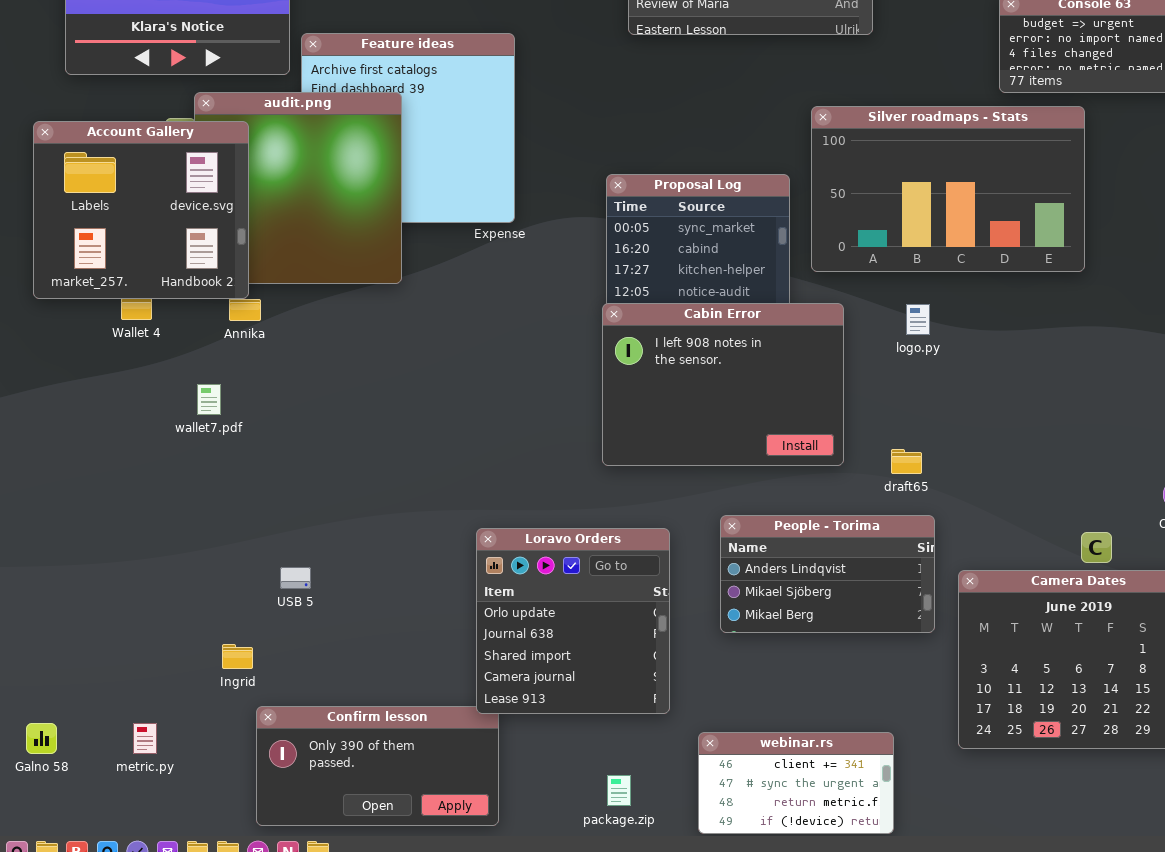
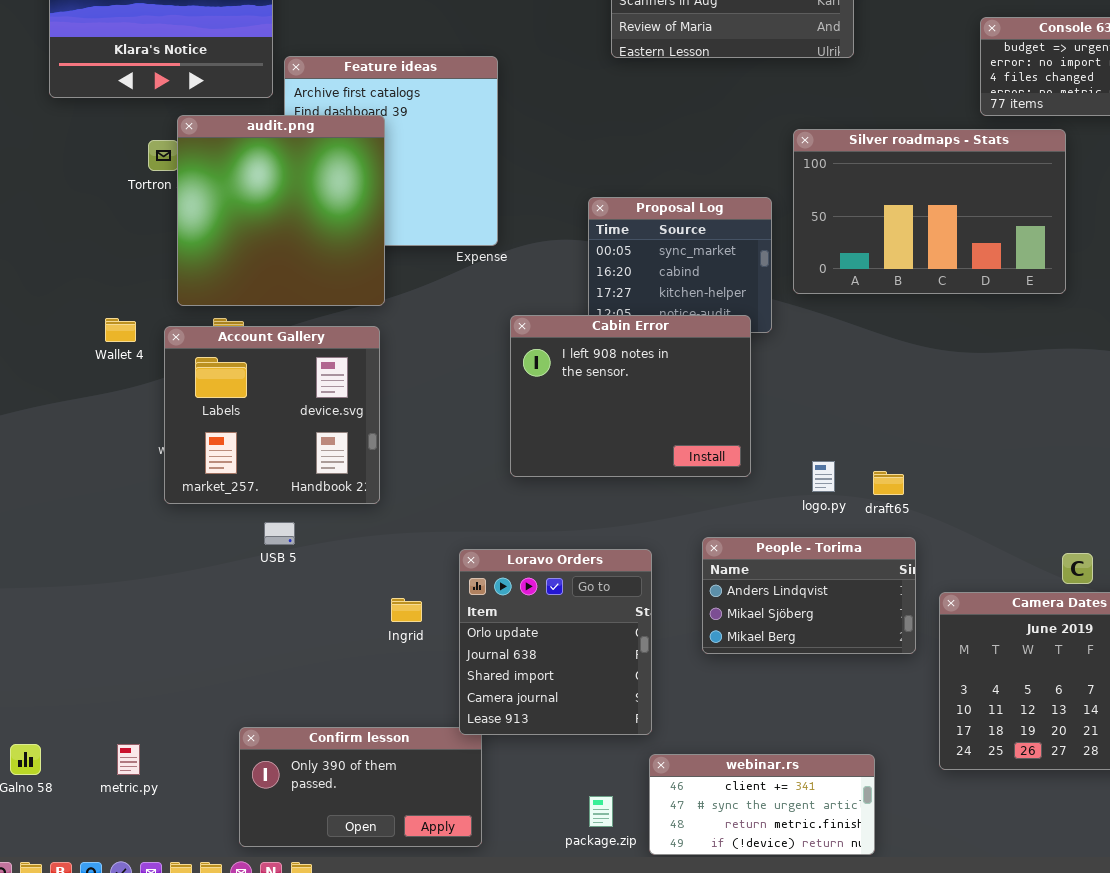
Account Gallery: [33,121,249,299] -> [164,326,380,504], moved
Cabin Error: [602,303,844,466] -> [510,315,751,477], moved
logo.py: [906,304,930,335] -> [812,461,835,492], moved
USB 5: [280,567,311,589] -> [264,522,295,545], moved
Ingrid: [222,644,253,669] -> [391,598,422,622], moved
webinar.rs: [698,732,894,834] -> [649,754,875,855], resized

